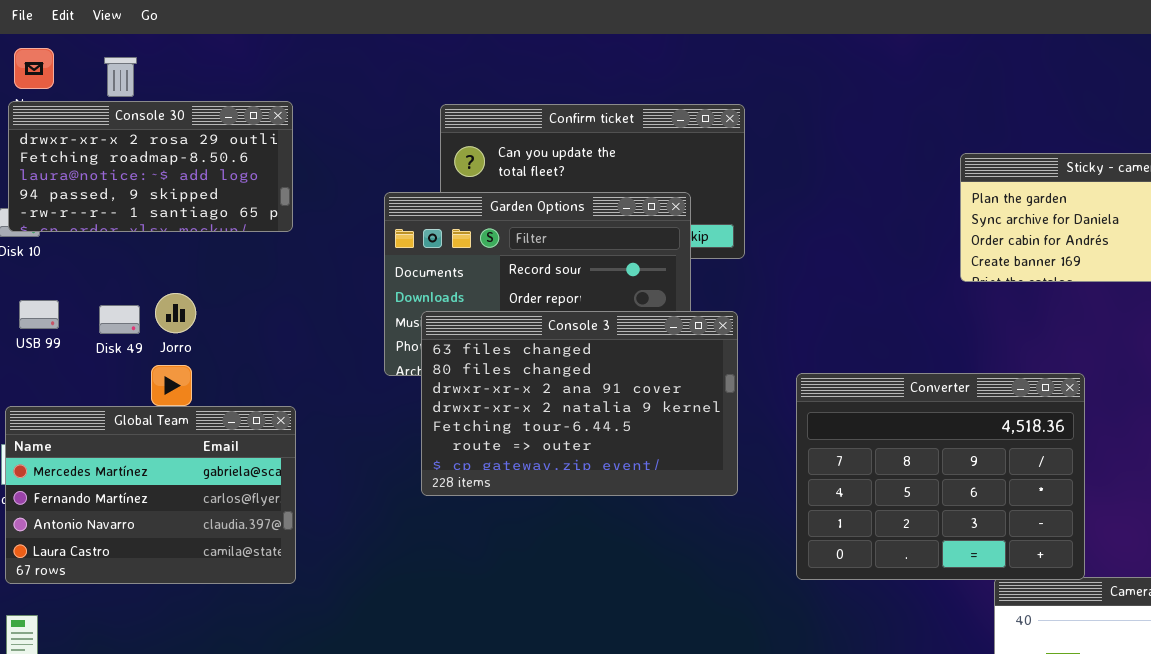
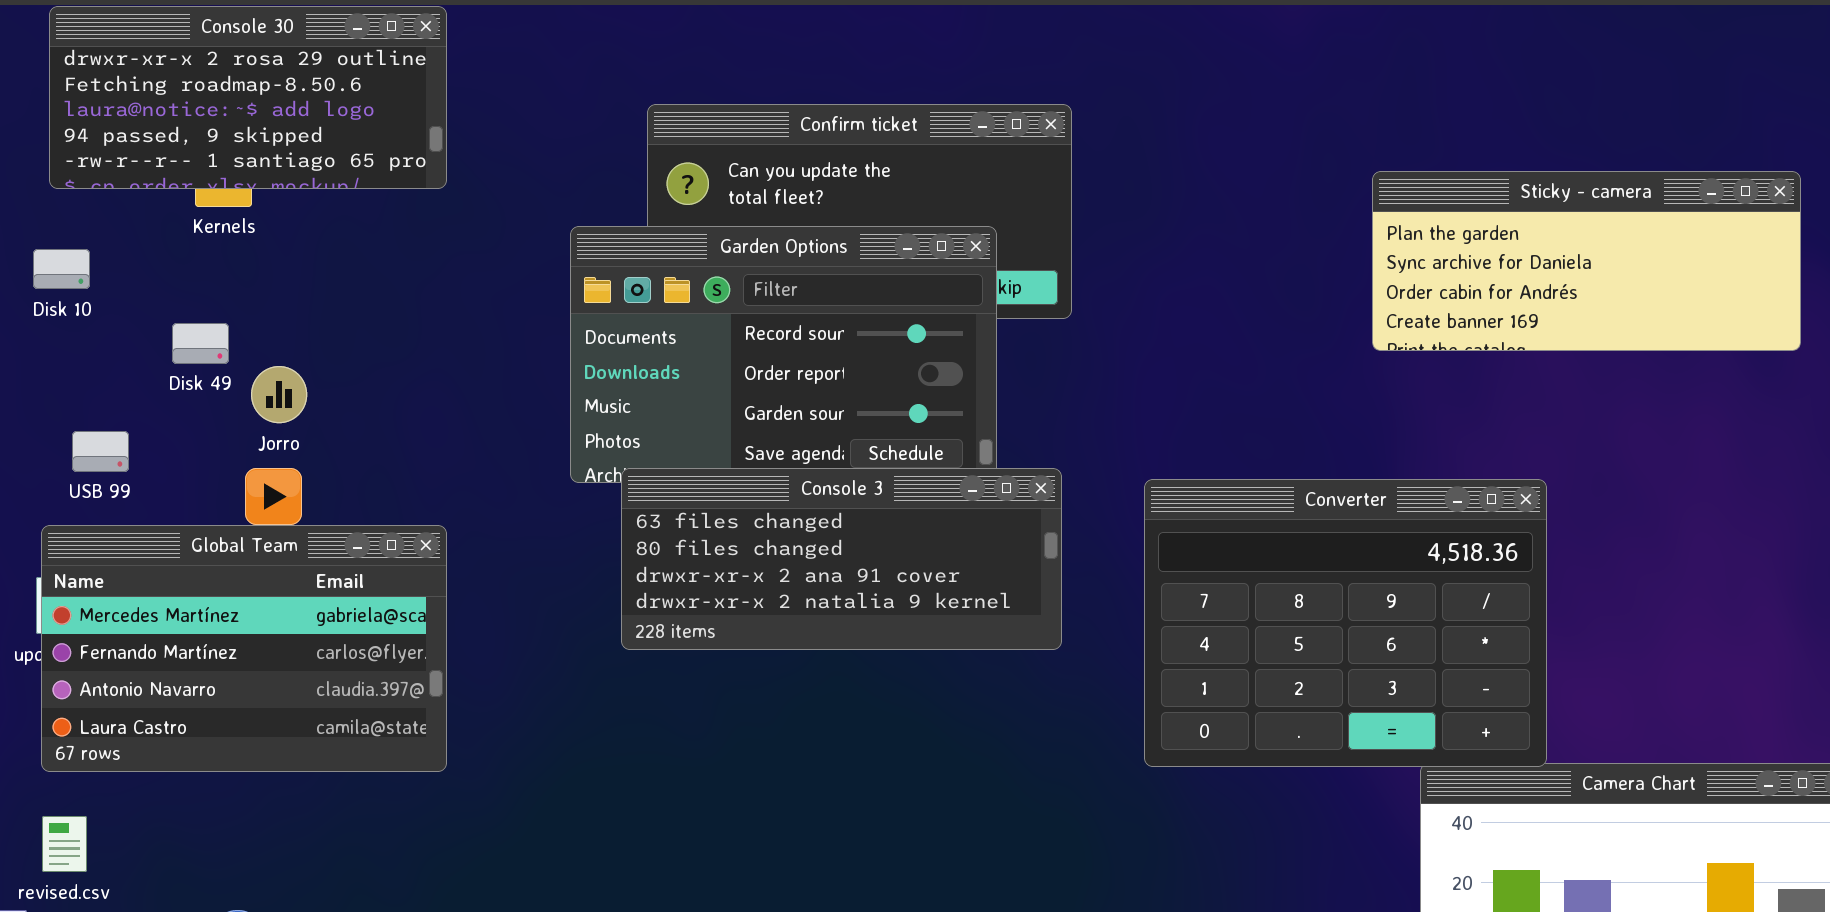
Console 30: [8,101,293,232] -> [49,6,447,189], moved
USB 99: [19,300,59,329] -> [72,431,129,472], moved
Disk 49: [99,305,140,334] -> [172,323,229,364], moved
Console 3: [421,311,738,496] -> [621,468,1062,650], resized

